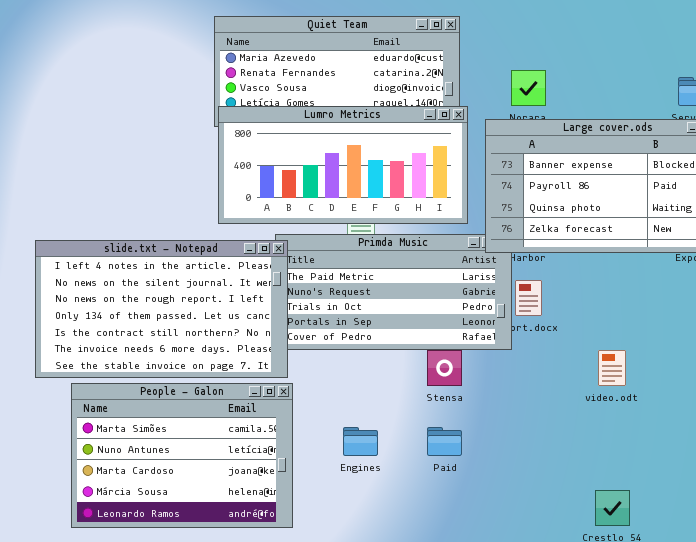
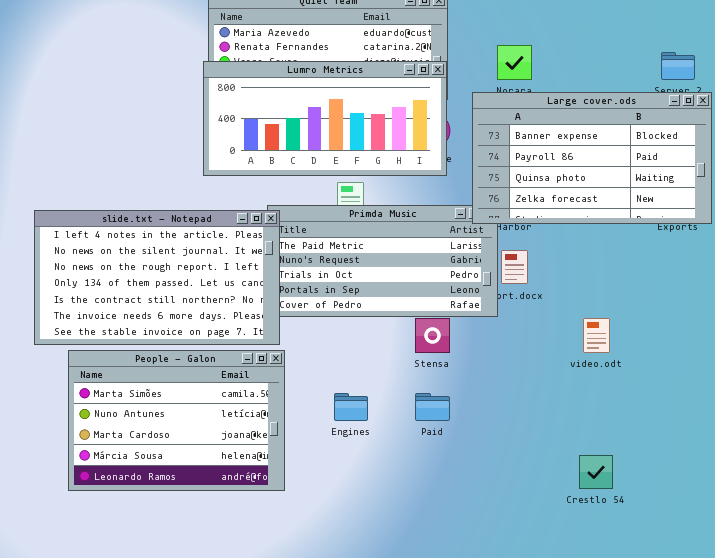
Lumro Metrics: [218,106,468,224] -> [203,61,447,176], moved

